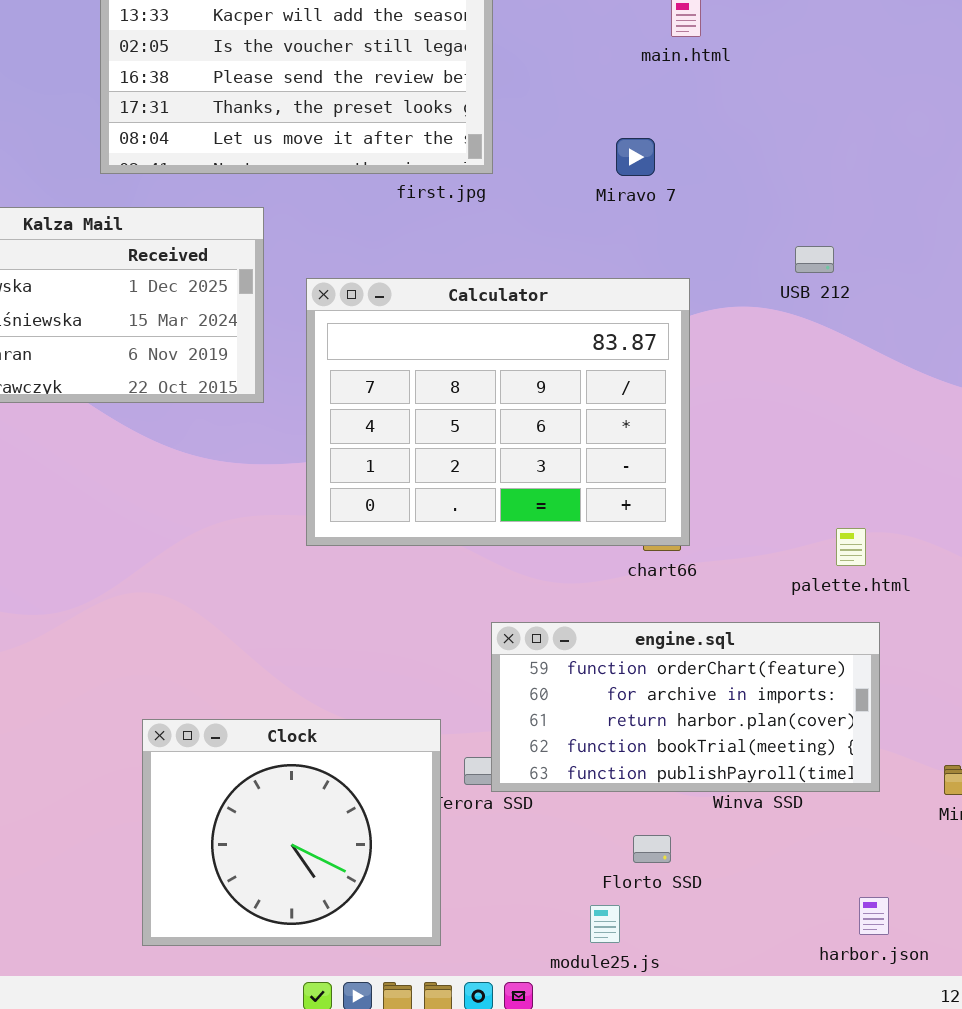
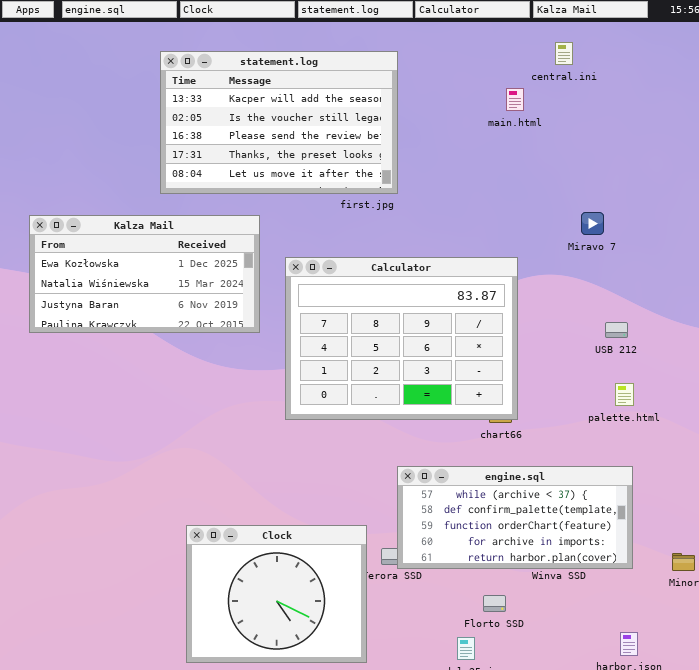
Miravo 7: [616,138,655,176] -> [581,212,604,235], moved
USB 212: [795,246,834,273] -> [605,322,628,338], moved
palette.html: [836,528,866,566] -> [615,383,634,406], moved
engine.sql: [491,622,880,792] -> [397,466,633,569], scrolled up 2 rows

